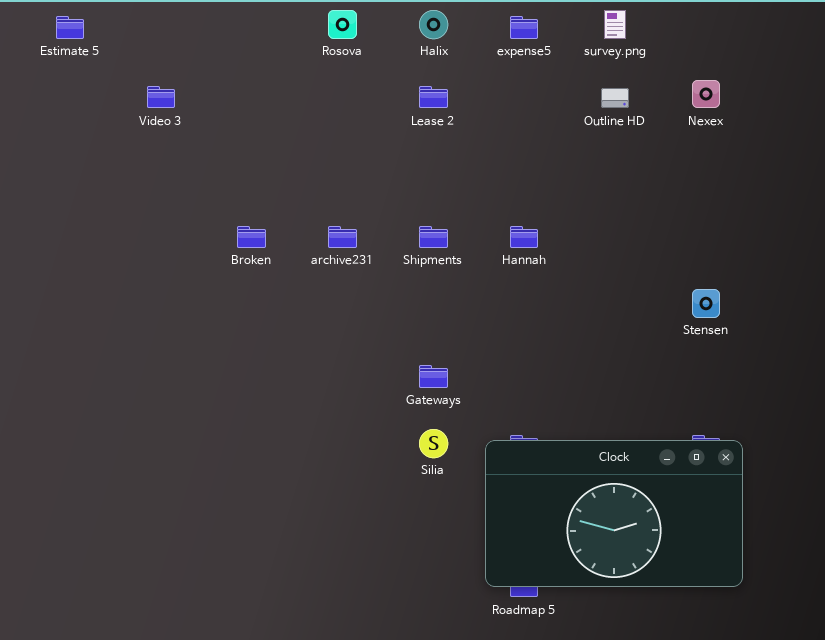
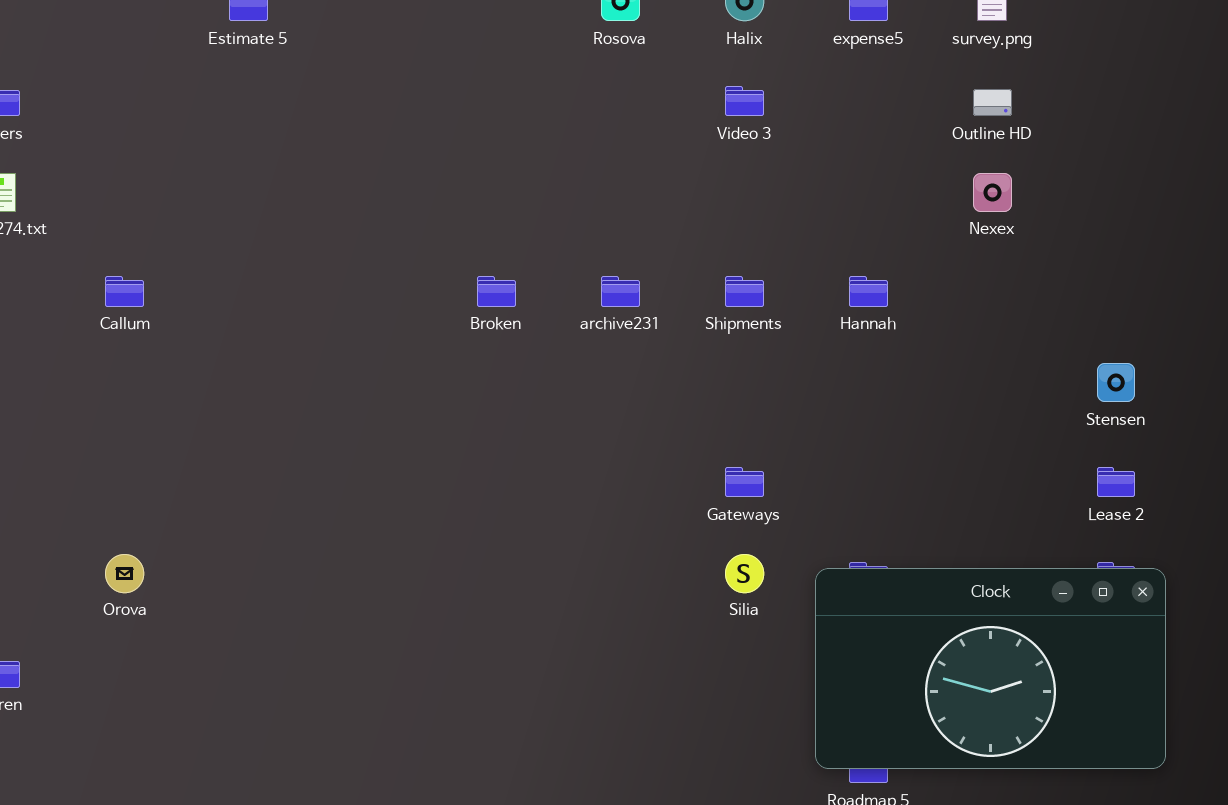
Nexex: [692,80,720,108] -> [973,173,1012,212], moved
Video 3: [147,86,175,108] -> [725,86,764,116], moved
Lease 2: [419,86,448,108] -> [1097,467,1135,497], moved

